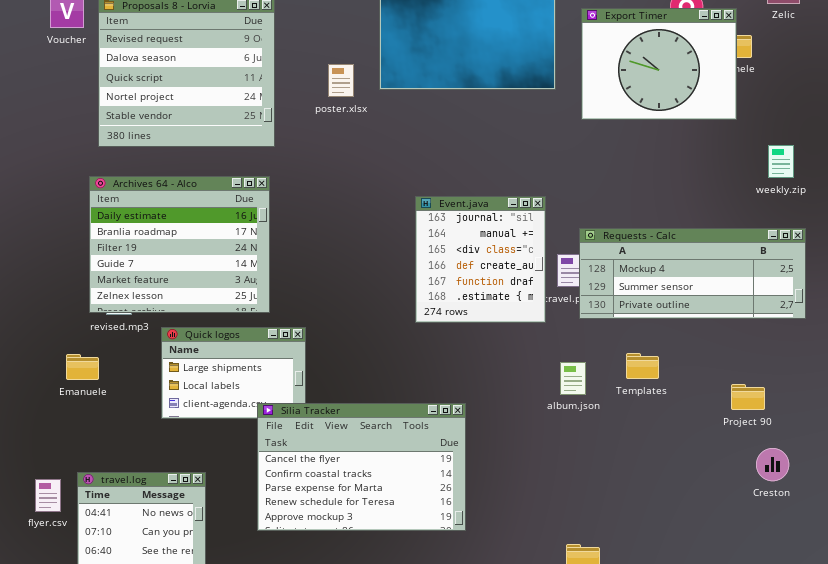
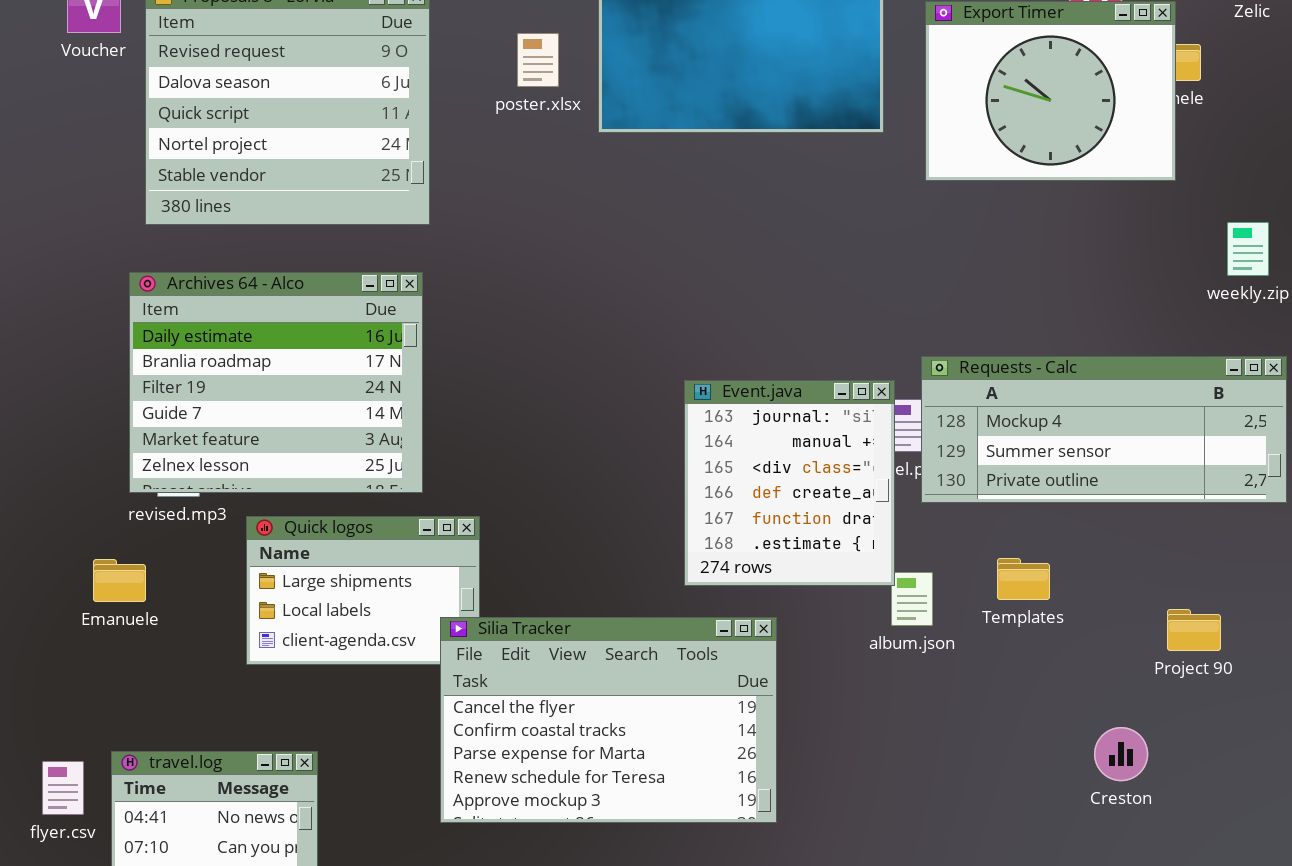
poster.xlsx: [328,64,354,97] -> [517,33,559,87], moved
Event.java: [415,196,546,323] -> [684,380,895,586], moved
Silia Tracker: [257,403,466,531] -> [440,617,777,823], moved
Creston: [756,448,789,481] -> [1094,727,1148,781], moved

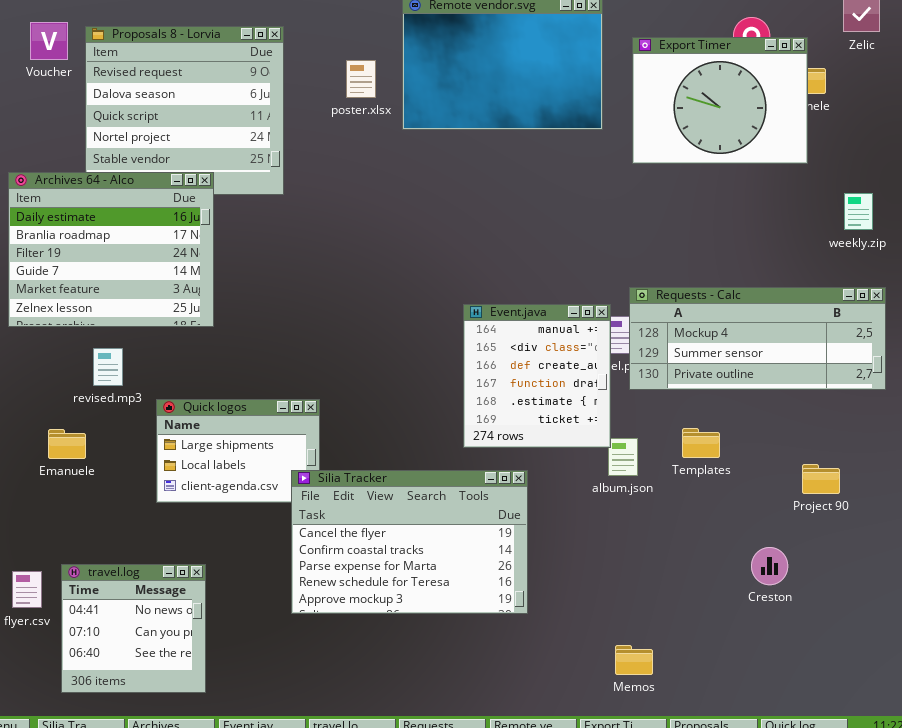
Archives 64 - Alco: [129,272,423,493] -> [8,172,214,327], moved
Event.java: [684,380,895,586] -> [463,304,611,448], scrolled down 1 row

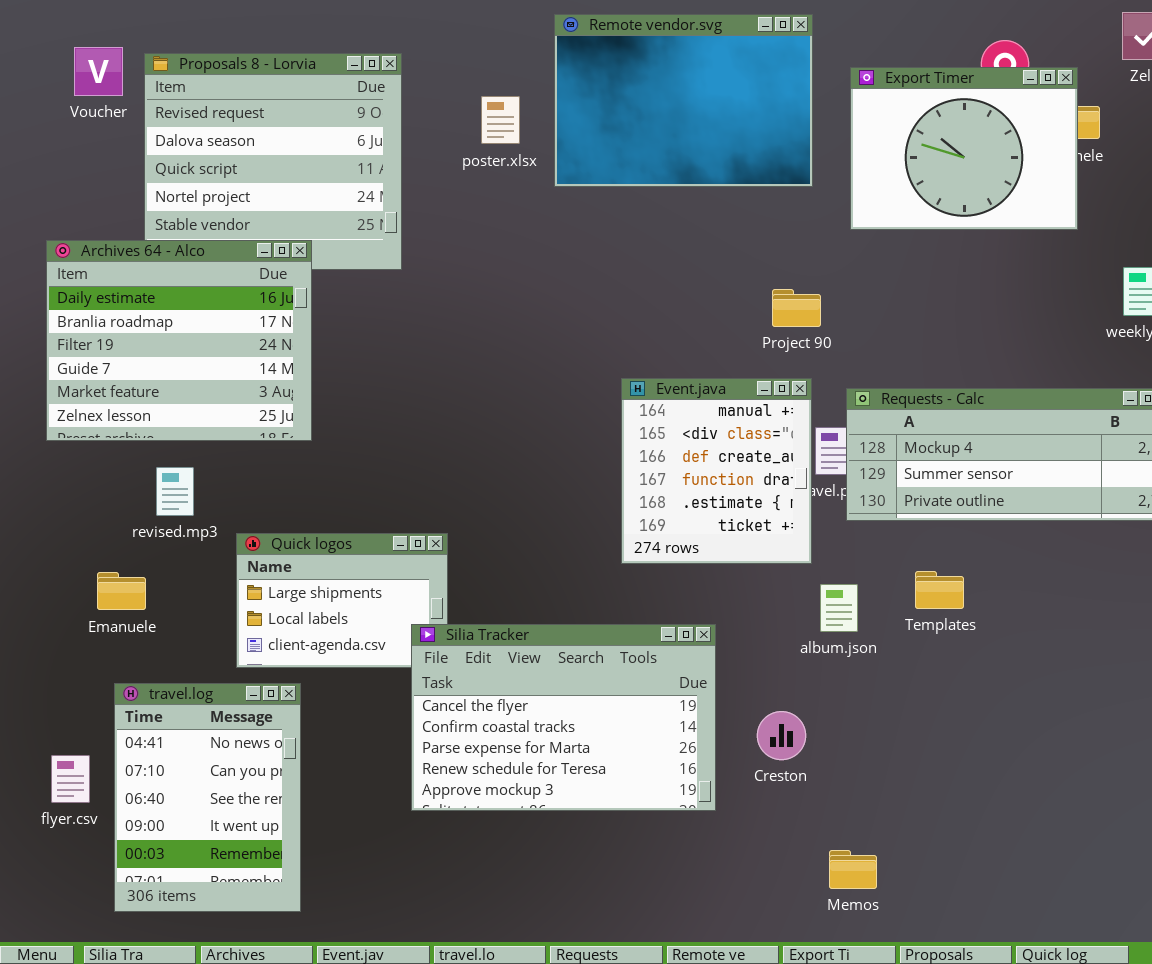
Event.java: [463,304,611,448] -> [621,378,812,564], moved
Project 90: [802,464,840,494] -> [772,289,821,327], moved
Creston: [751,547,788,585] -> [757,711,806,760], moved
travel.log: [61,564,206,693] -> [114,683,301,912], resized

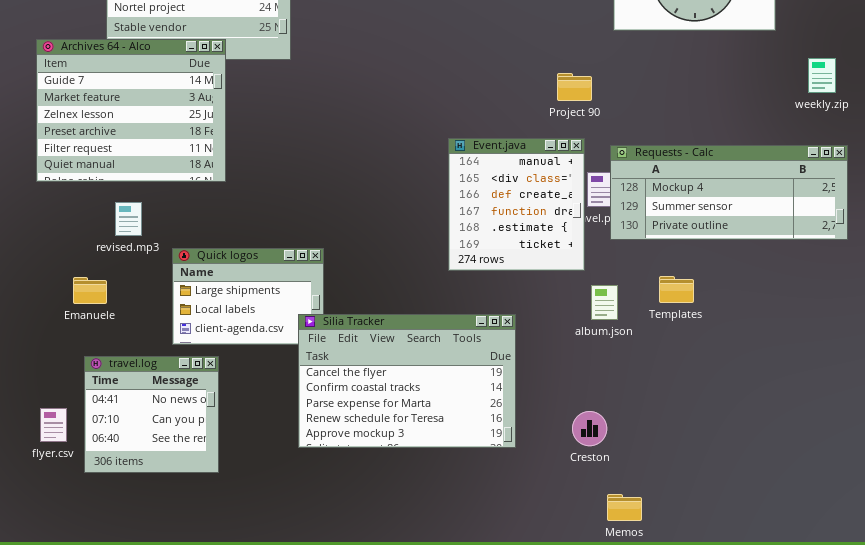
Archives 64 - Alco: [46,240,312,441] -> [36,39,226,182], scrolled down 3 rows
travel.log: [114,683,301,912] -> [84,356,219,473], resized
Creston: [757,711,806,760] -> [572,411,607,446], moved
Memos: [829,850,877,889] -> [607,494,642,521], moved

